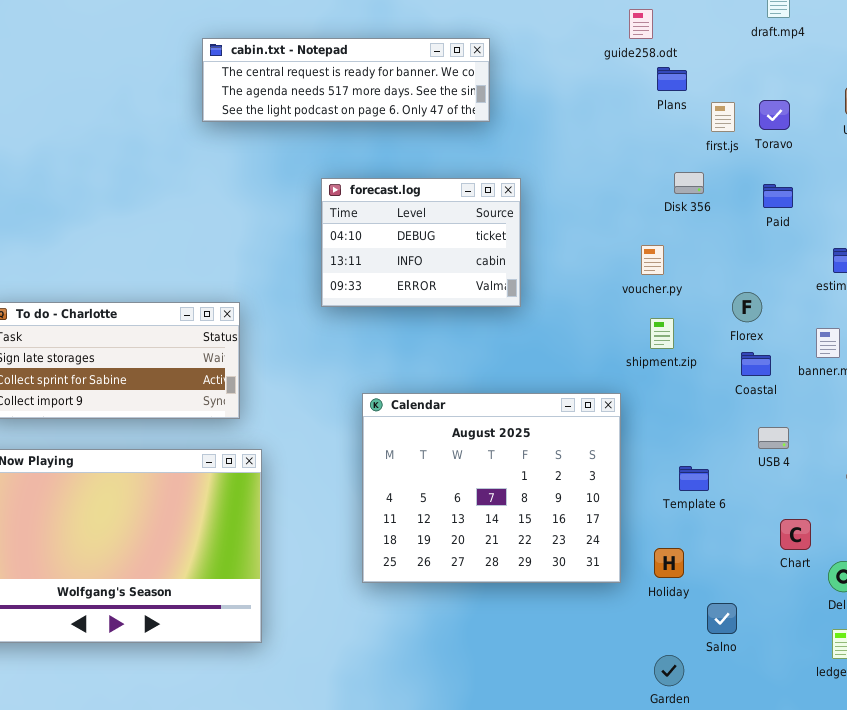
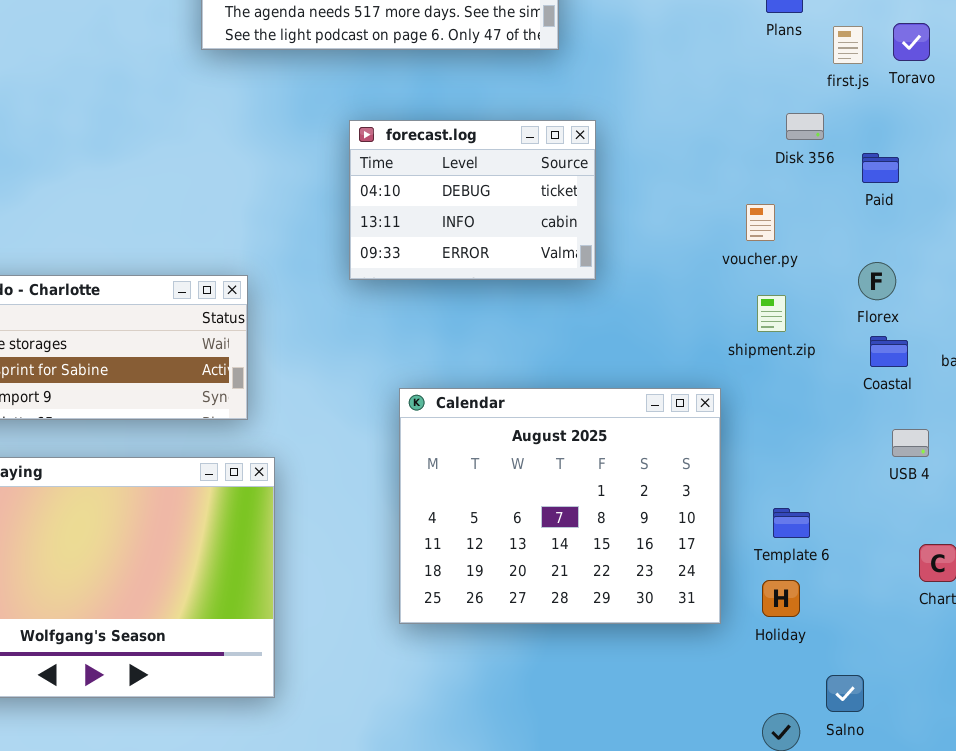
Paid: [763,184,793,208] -> [862,153,899,183], moved
Template 6: [679,466,709,491] -> [773,508,810,538], moved
Salno: [707,603,737,634] -> [826,675,864,712], moved

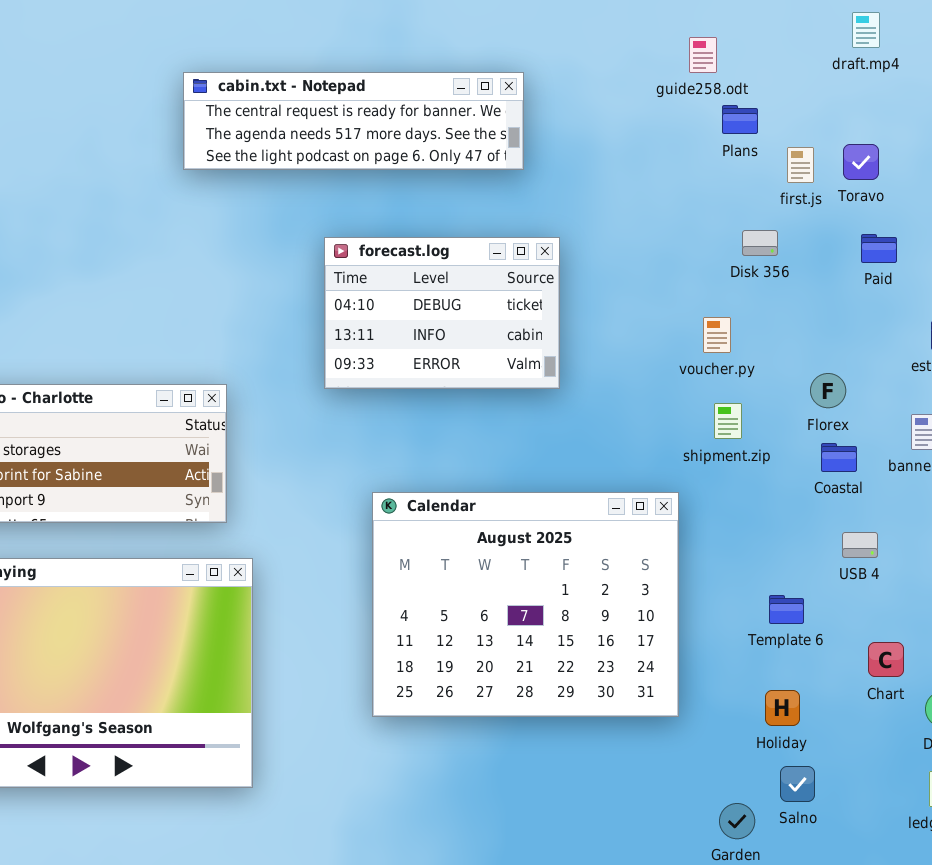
Paid: [862,153,899,183] -> [861,234,897,263], moved
Template 6: [773,508,810,538] -> [769,595,804,624], moved
Holiday: [762,580,800,617] -> [765,690,800,726], moved

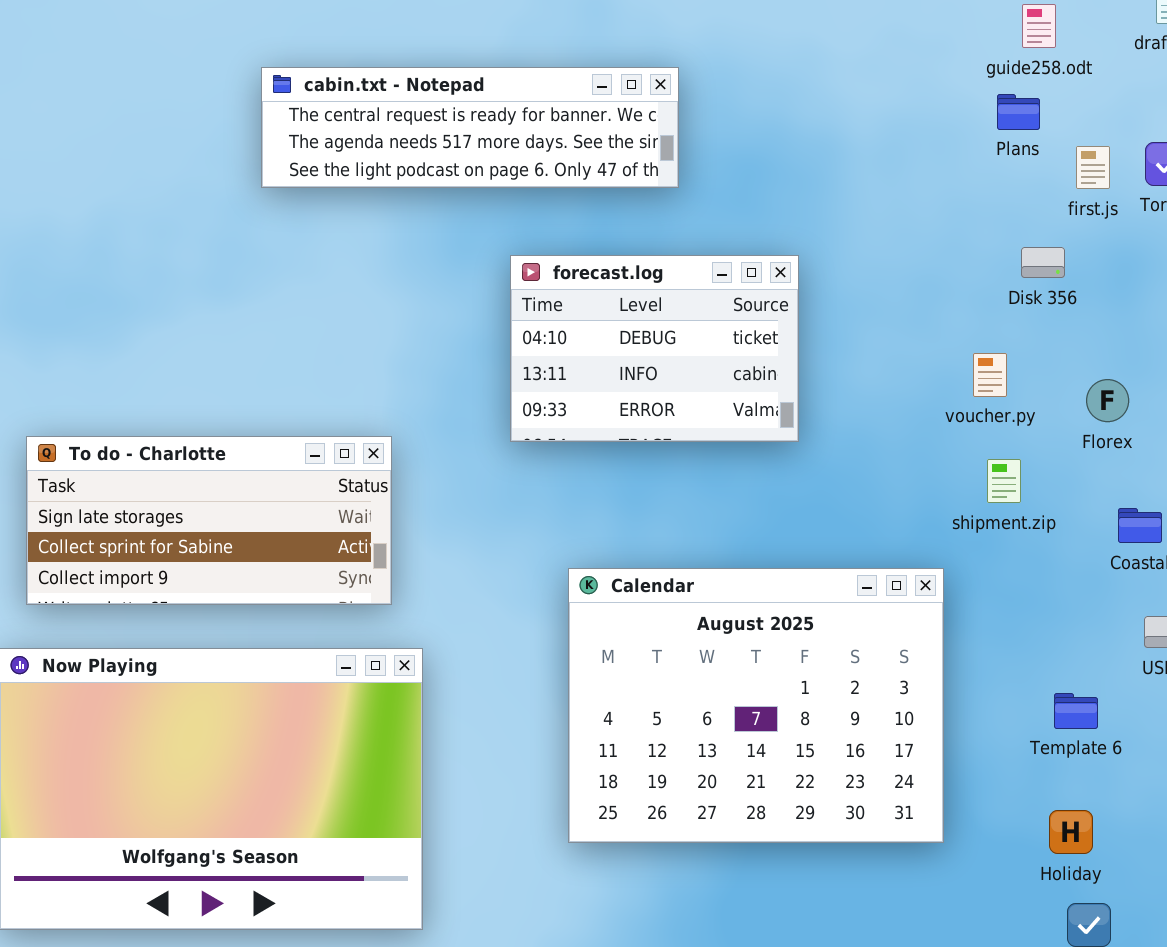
guide258.odt: [689,37,717,73] -> [1022,4,1056,48], moved
cabin.txt - Notepad: [183,72,524,170] -> [261,67,679,188], moved
Florex: [810,373,846,408] -> [1086,379,1129,422], moved

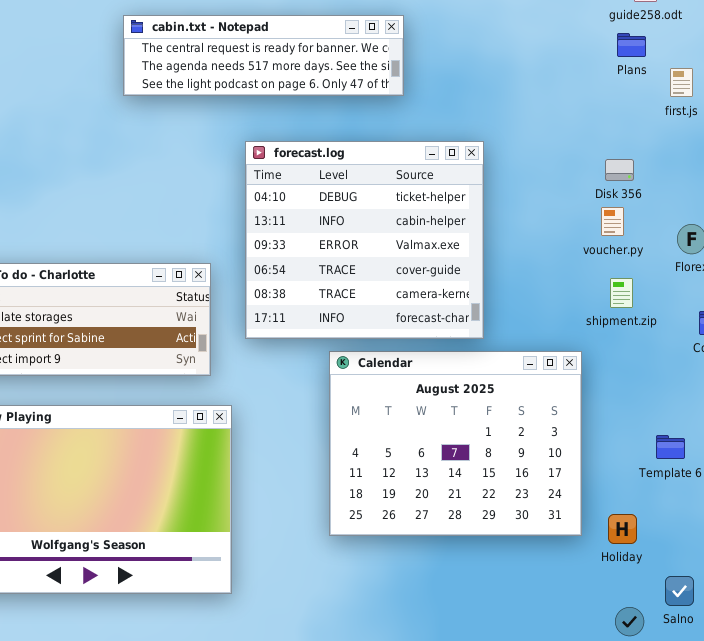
Disk 356: [1021,247,1065,278] -> [605,159,634,181], moved
forecast.log: [510,255,799,442] -> [245,141,484,339], resized
Holiday: [1049,810,1093,854] -> [608,514,637,544], moved

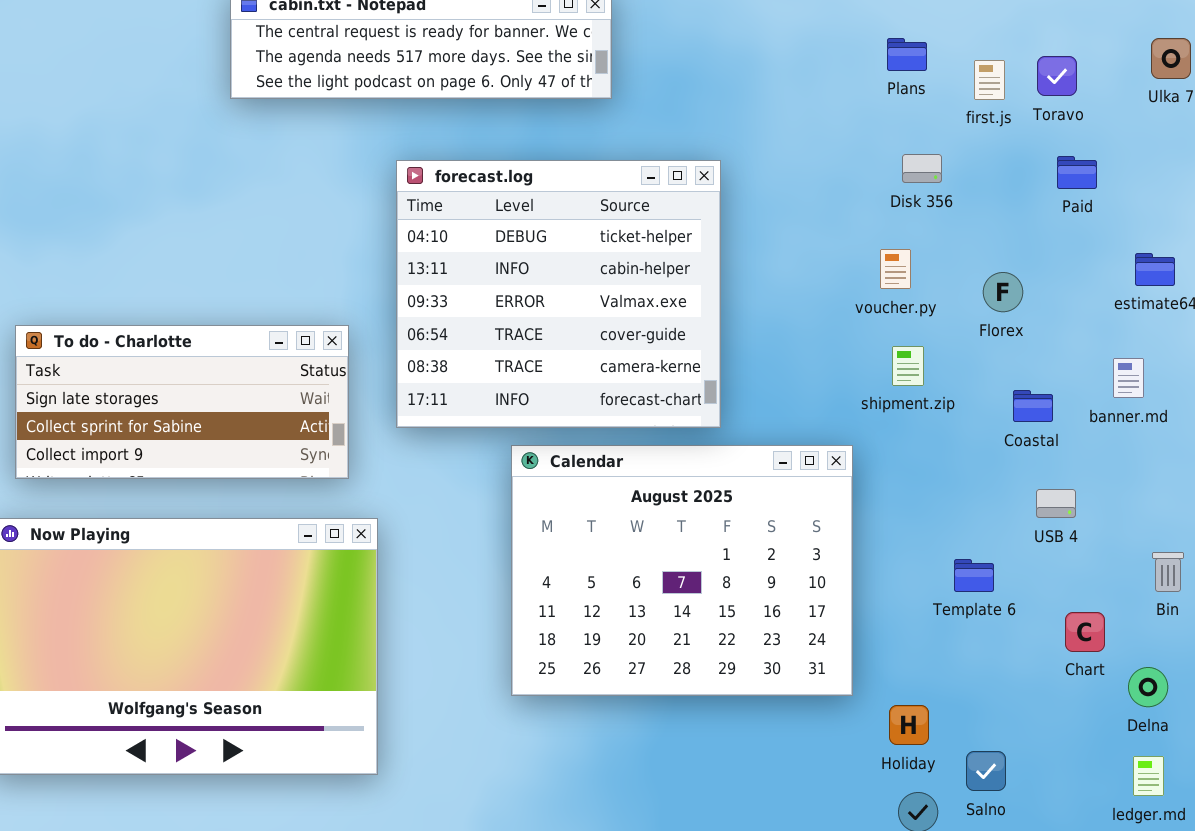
Plans: [617,33,646,57] -> [887,38,927,71], moved
Disk 356: [605,159,634,181] -> [902,154,942,183], moved
Holiday: [608,514,637,544] -> [889,705,929,745], moved

